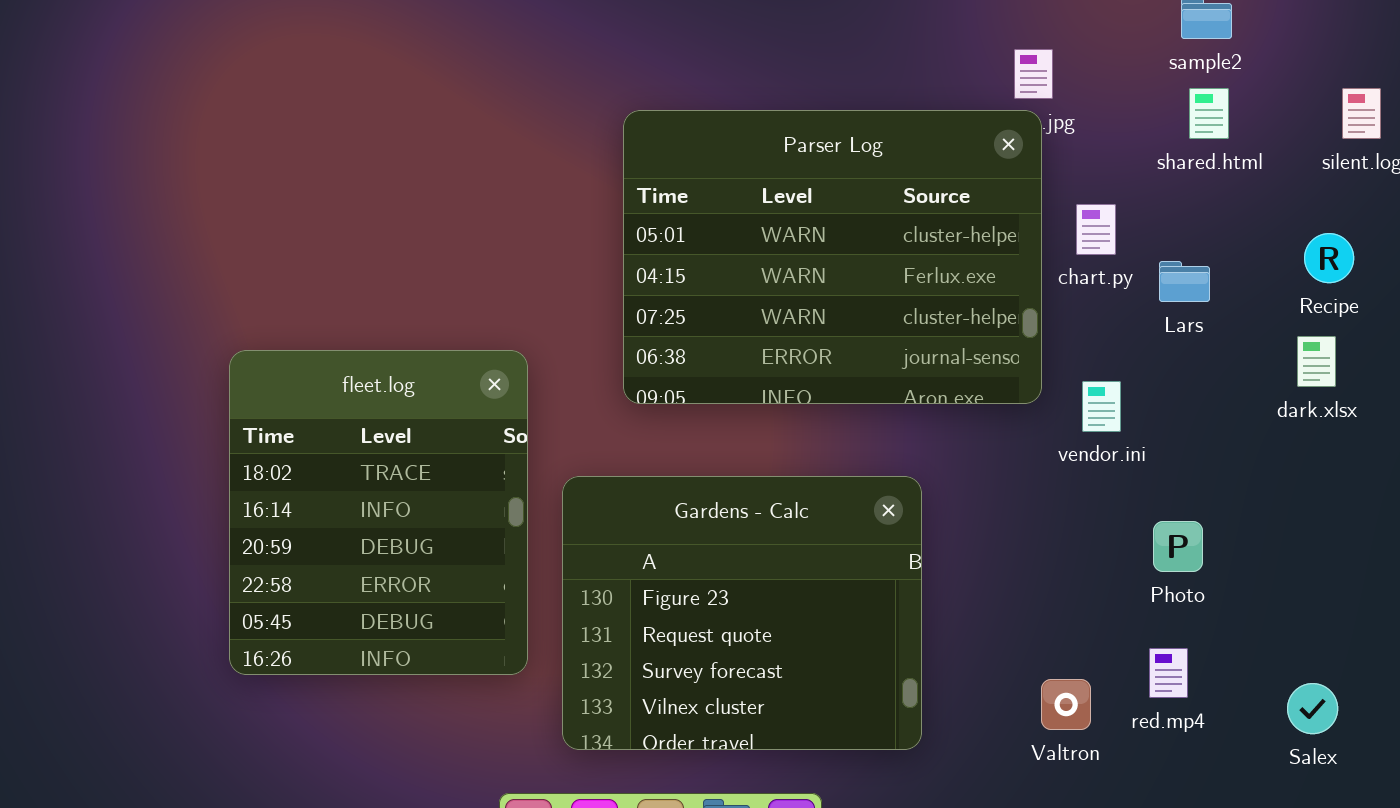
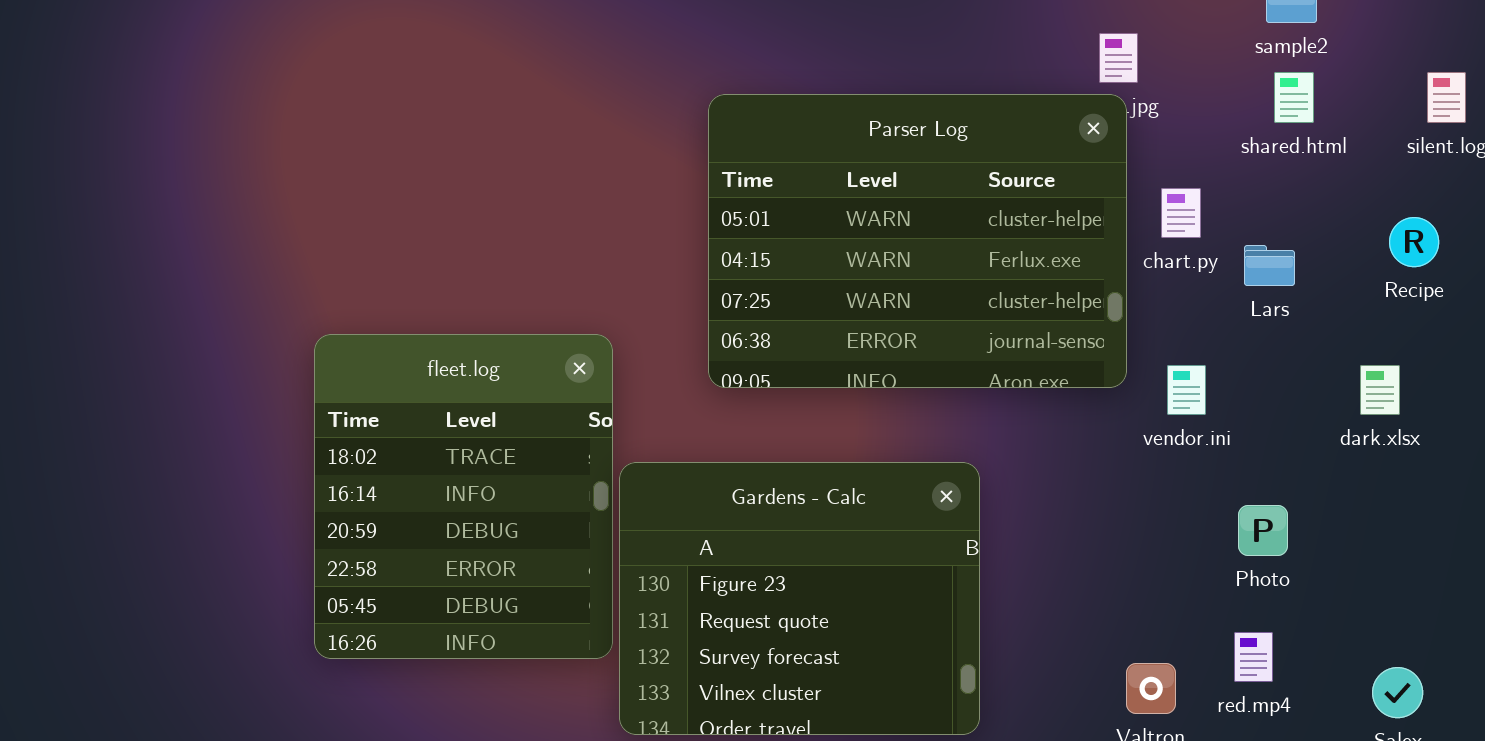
dark.xlsx: [1297,336,1336,387] -> [1360,365,1400,415], moved
Gardens - Calc: [562,476,922,750] -> [619,462,980,735], moved

